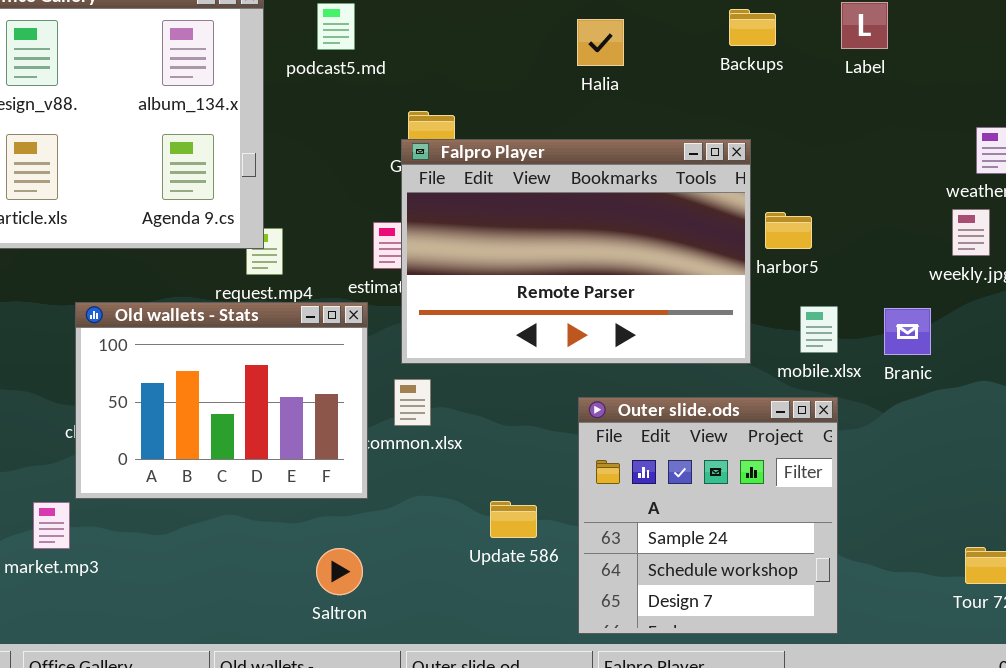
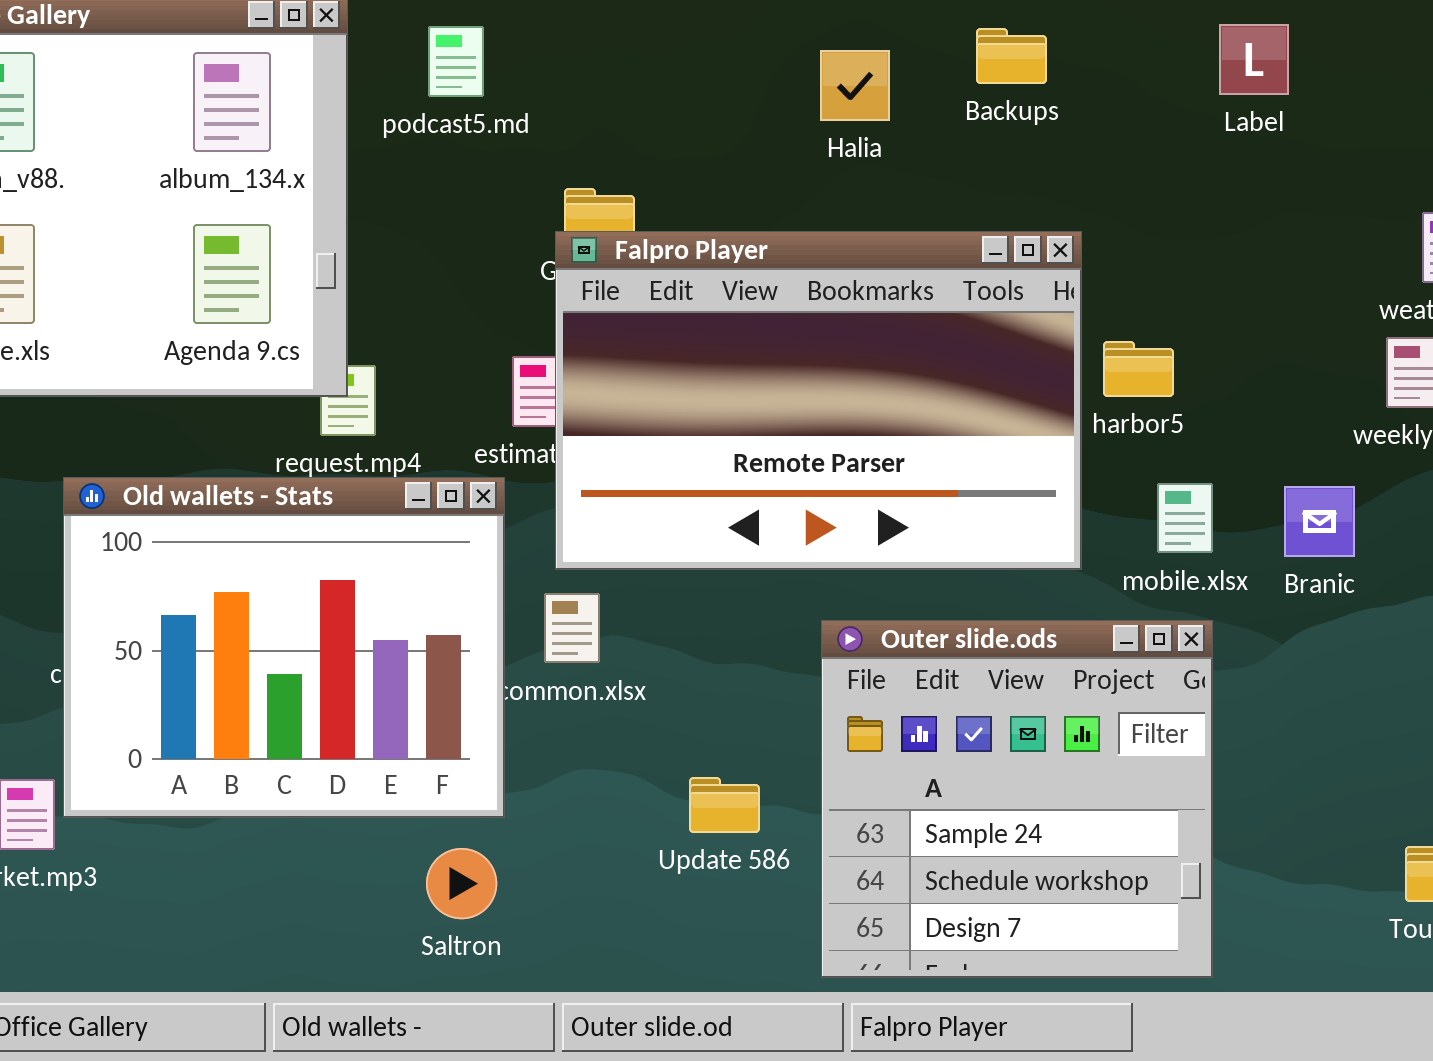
Backups: [729,9,776,46] -> [976,28,1047,84], moved
Old wallets - Stats: [75,302,368,499] -> [63,477,505,818], resized

